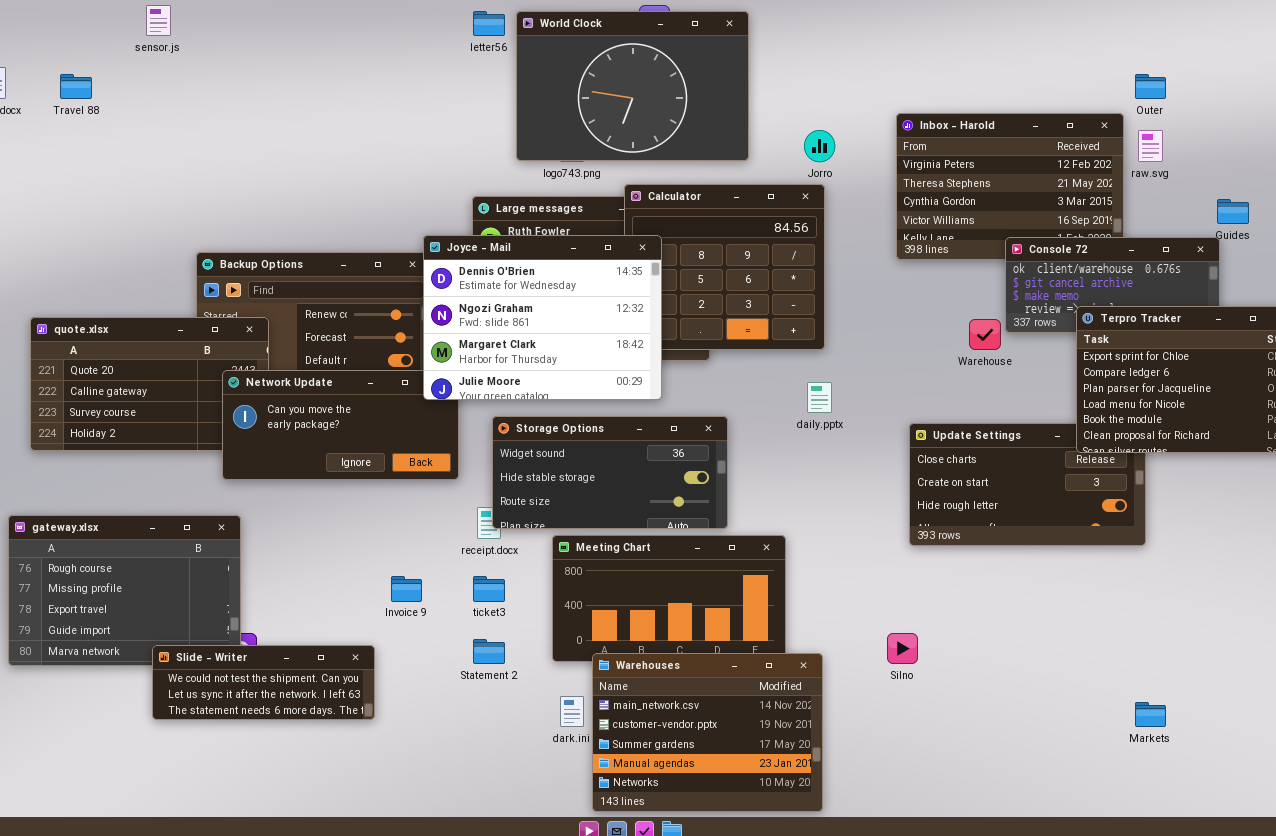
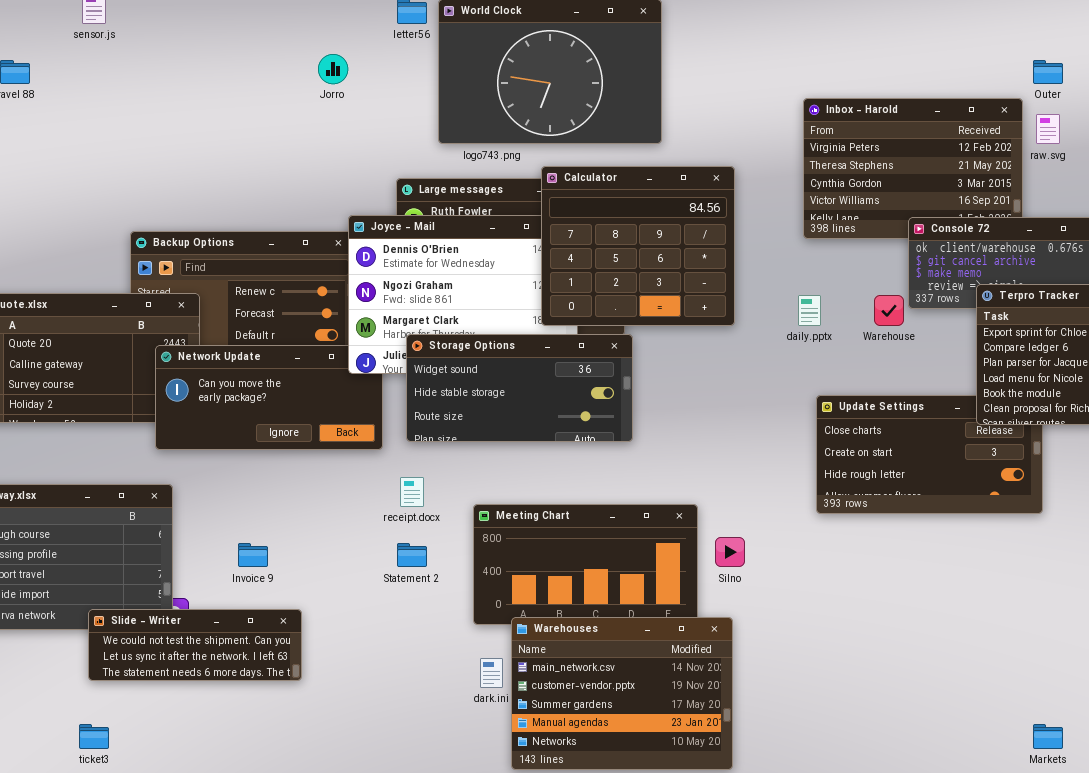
Jorro: [804,130,835,162] -> [318,54,348,84], moved
Calculator: [624,184,825,350] -> [541,166,735,326], raised
daily.pptx: [807,382,832,413] -> [798,295,821,326], moved
Storage Options: [492,416,728,529] -> [406,334,633,442], moved
Invoice 9: [391,576,422,602] -> [238,543,268,567], moved
ticket3: [473,576,505,602] -> [79,724,109,749], moved
Silno: [887,633,918,664] -> [715,537,745,567], moved
Statement 2: [473,639,505,664] -> [397,543,427,567], moved
Markets: [1135,702,1166,727] -> [1033,724,1063,749], moved

